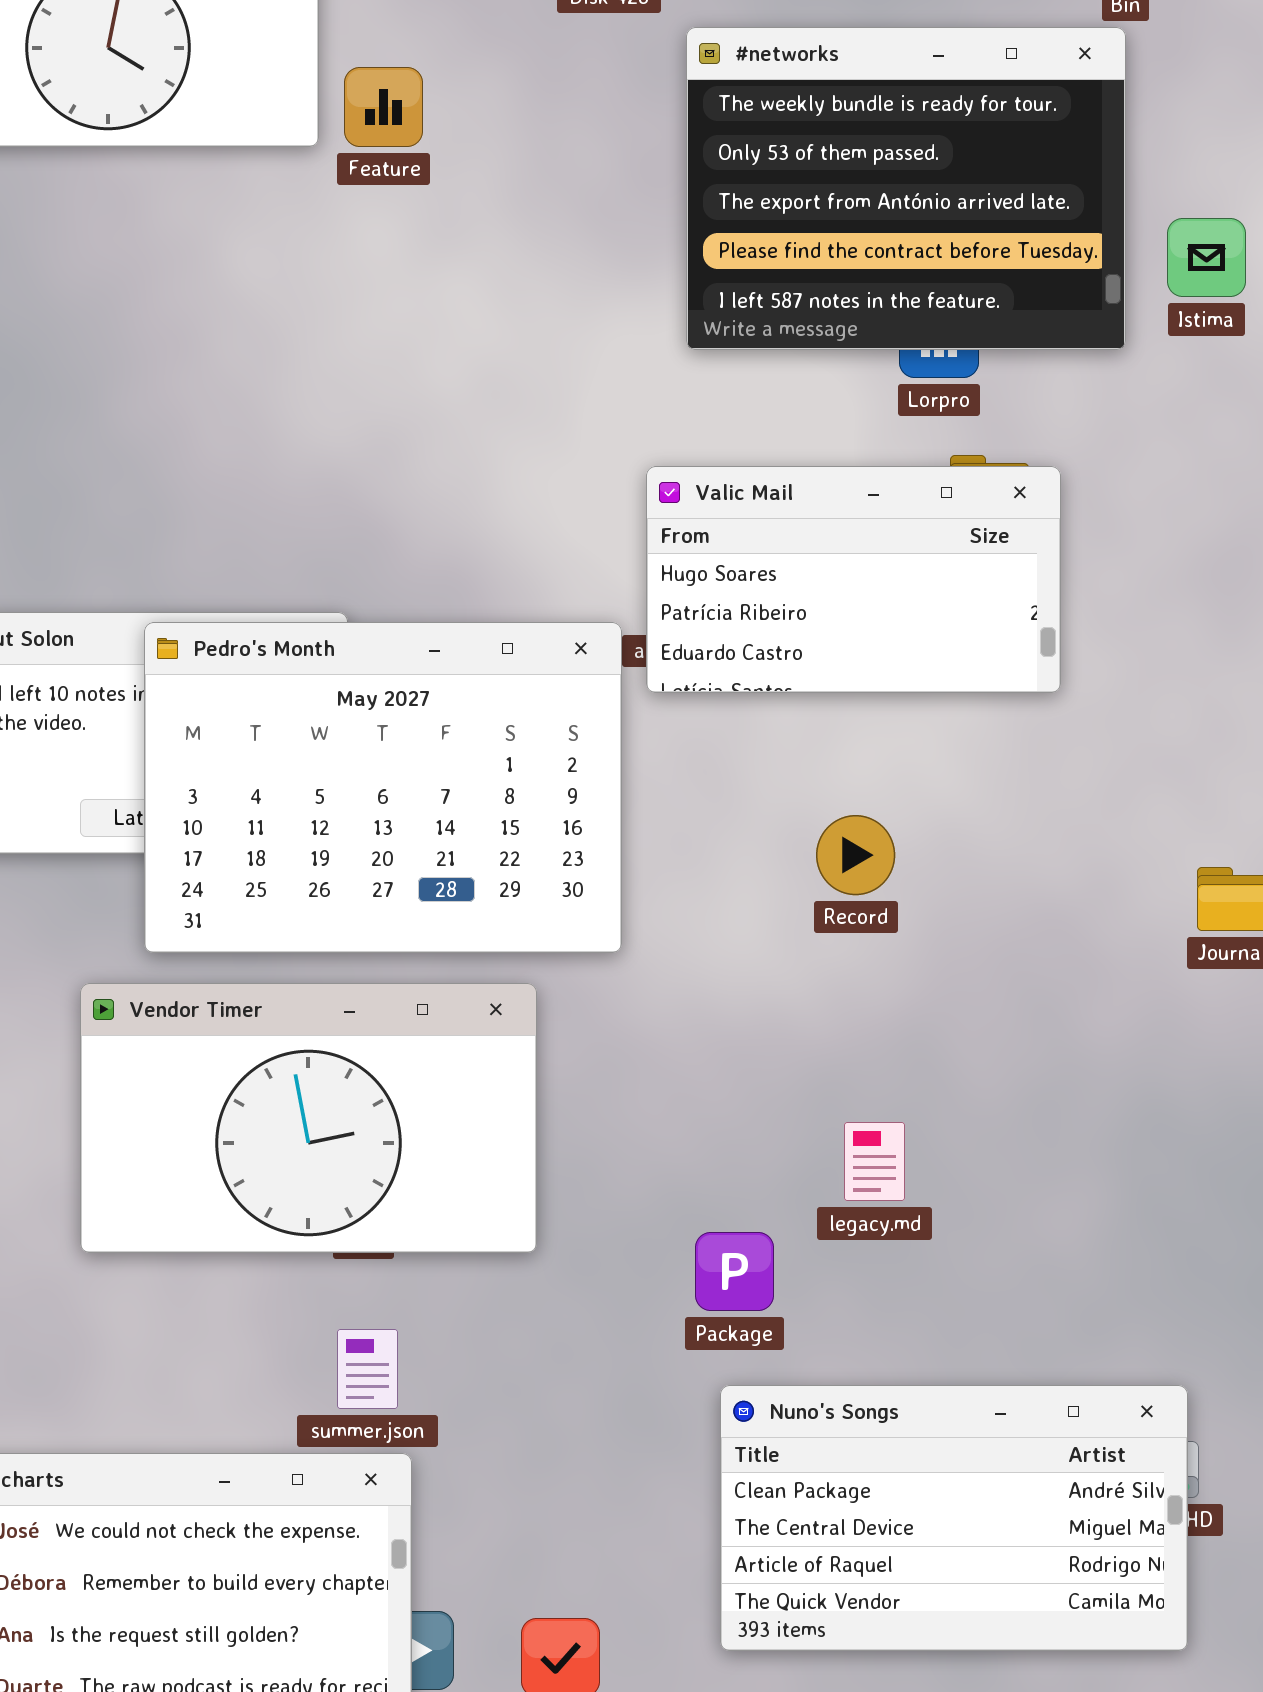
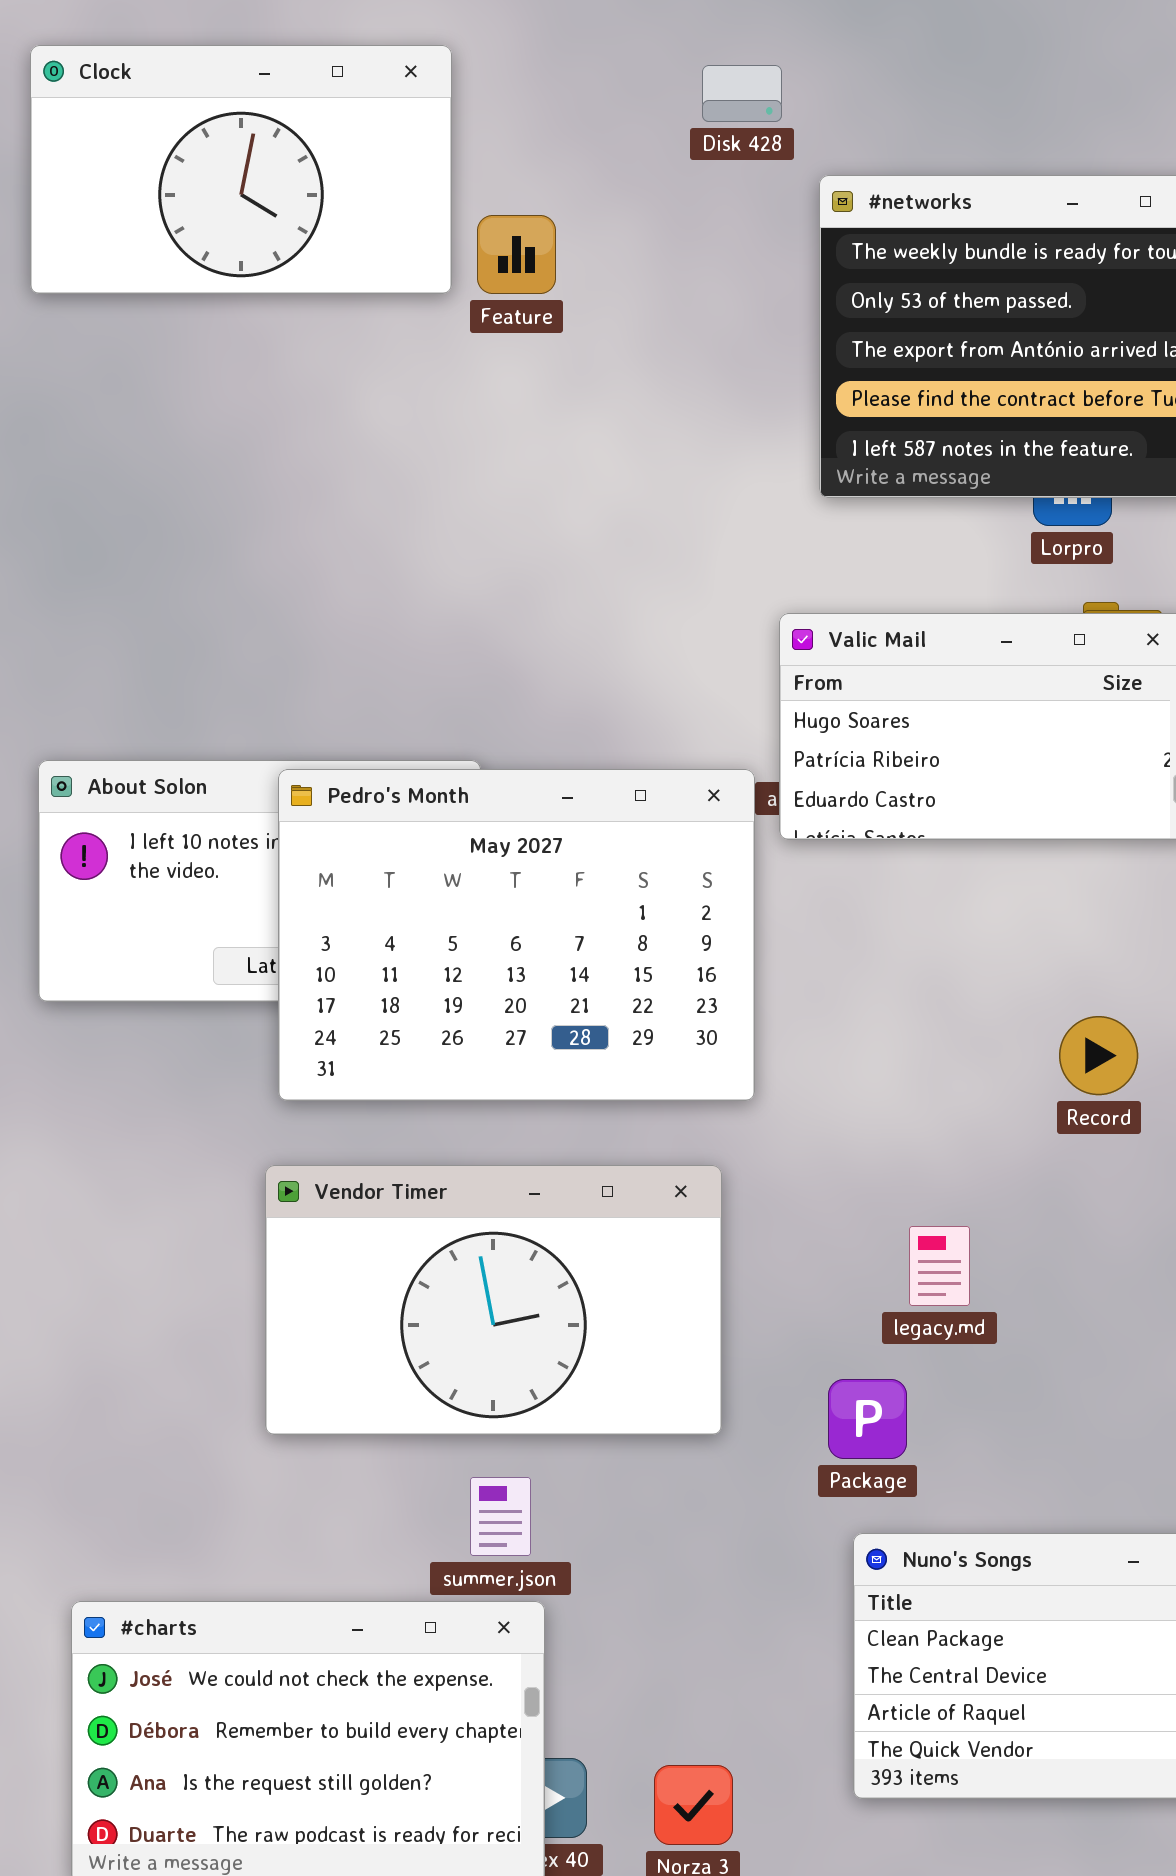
Record: [816,815,895,895] -> [1059,1016,1138,1095], moved
Vendor Timer: [80,983,537,1253] -> [265,1165,722,1435], moved
legacy.md: [844,1122,905,1201] -> [909,1226,970,1306], moved

